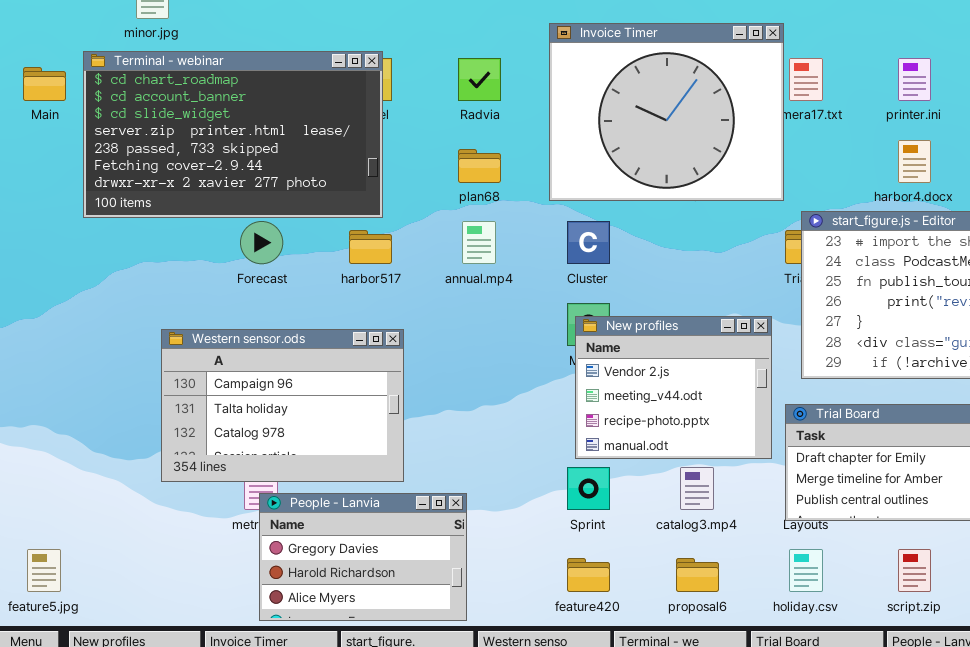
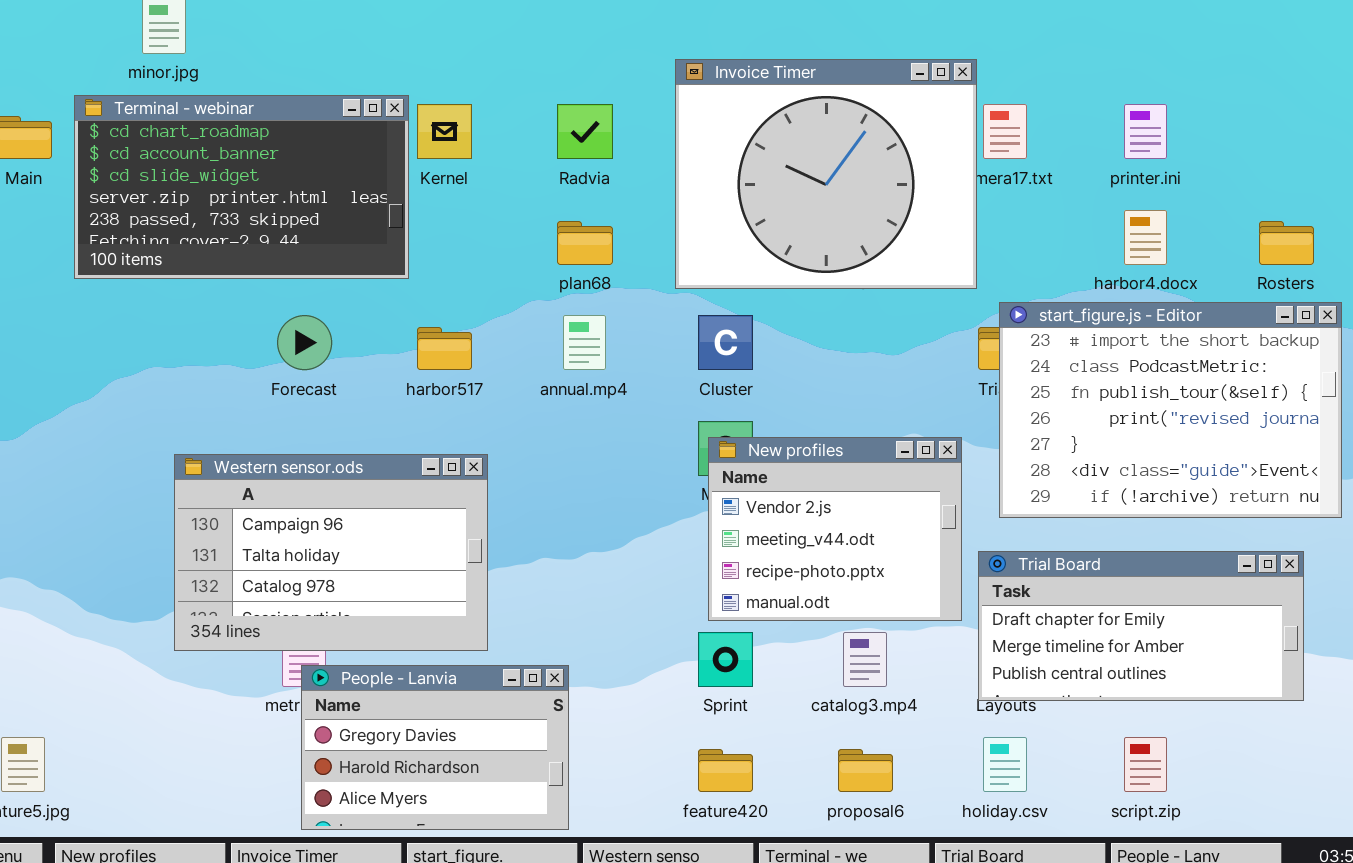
Terminal - webinar: [83,51,383,218] -> [74,95,409,279], resized

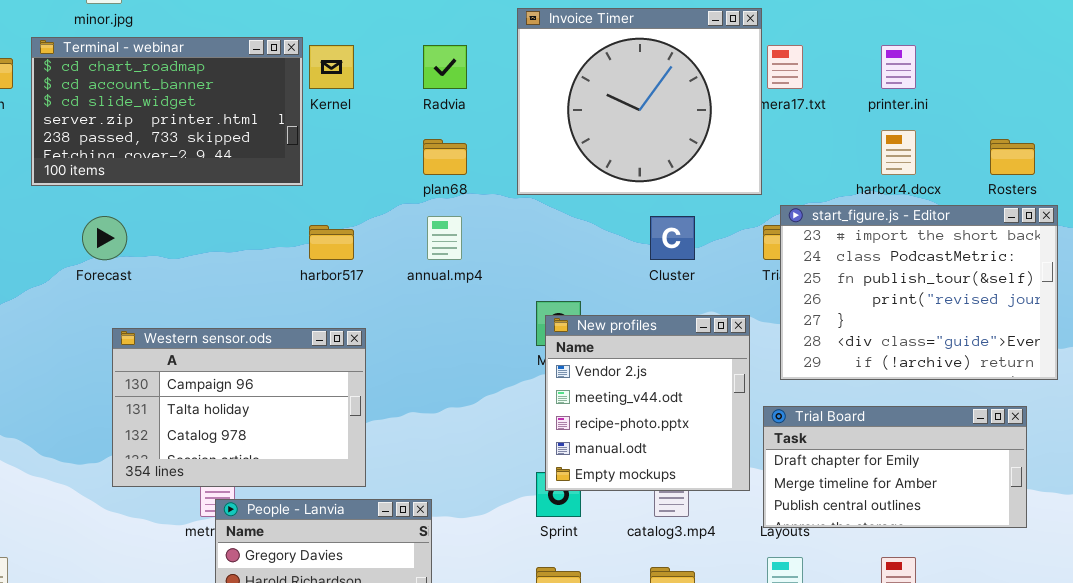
Forecast: [277,315,332,370] -> [82,216,127,260], moved
Cluster: [698,315,753,370] -> [650,216,695,260], moved
New profiles: [708,437,962,621] -> [545,315,750,491], resized

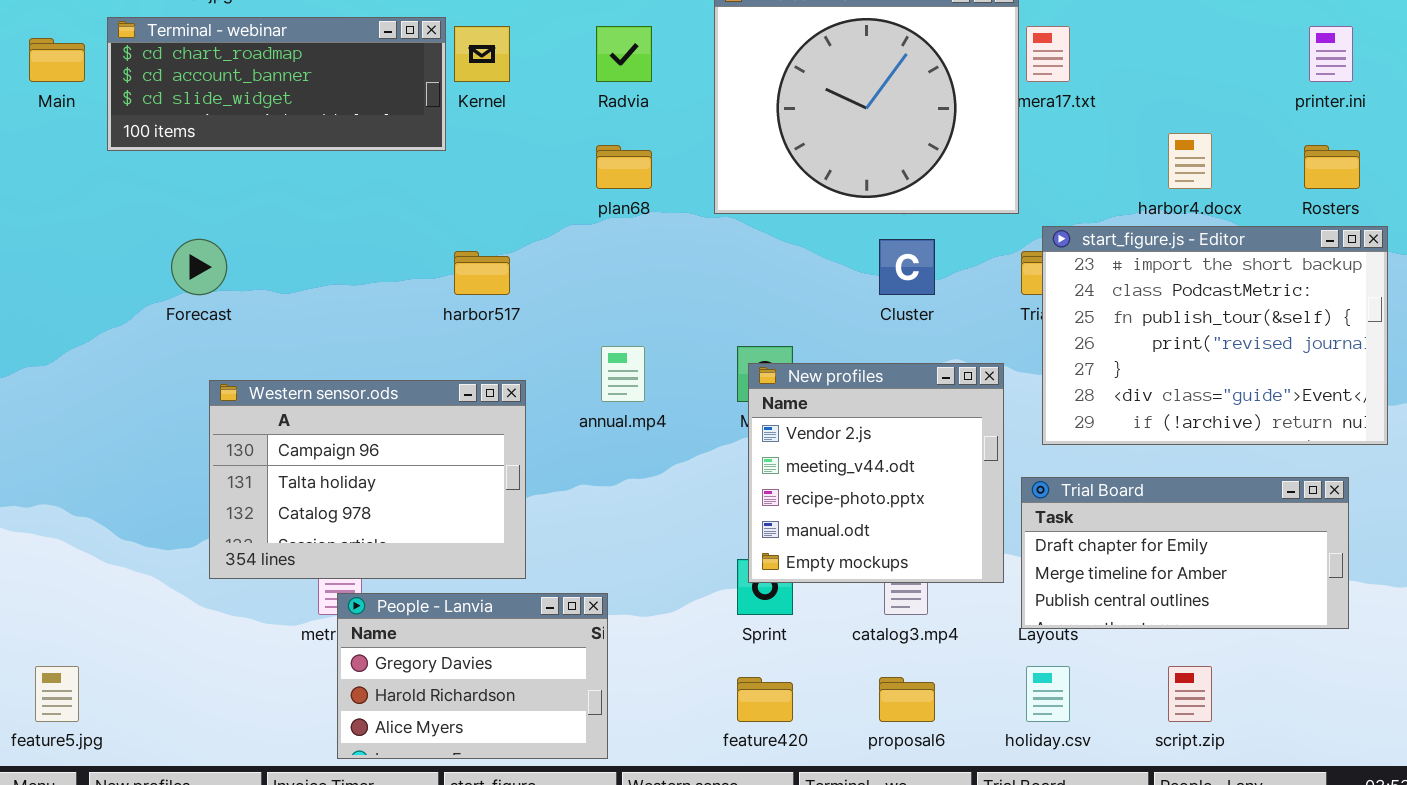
Terminal - webinar: [31,37,303,186] -> [107,17,446,151], resized
printer.ini: [881,45,916,89] -> [1309,26,1353,82], moved
annual.mp4: [427,216,462,260] -> [601,346,645,402], moved

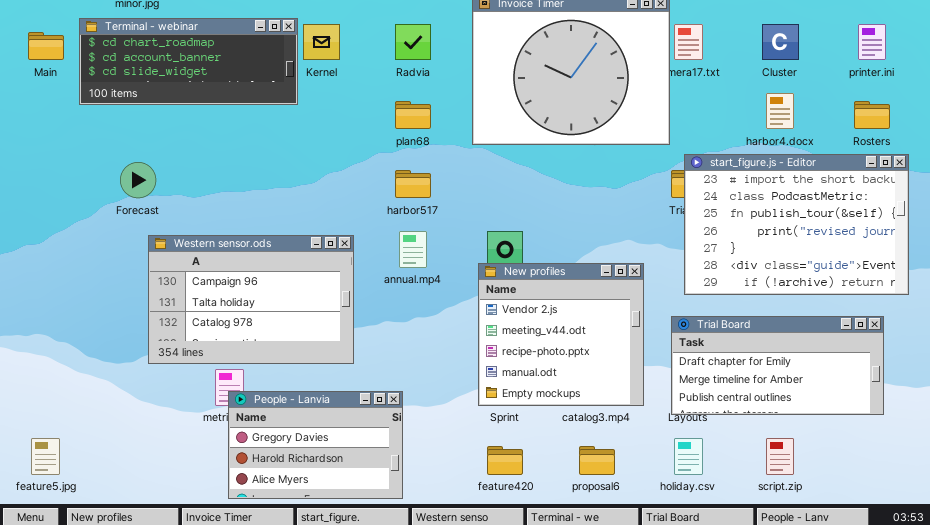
Cluster: [879,239,935,295] -> [762,24,799,60], moved
harbor517: [454,251,510,295] -> [395,170,431,198], moved
New profiles: [748,363,1004,583] -> [478,263,644,406], moved
Western sensor.ods: [209,380,526,579] -> [148,235,354,364], moved

